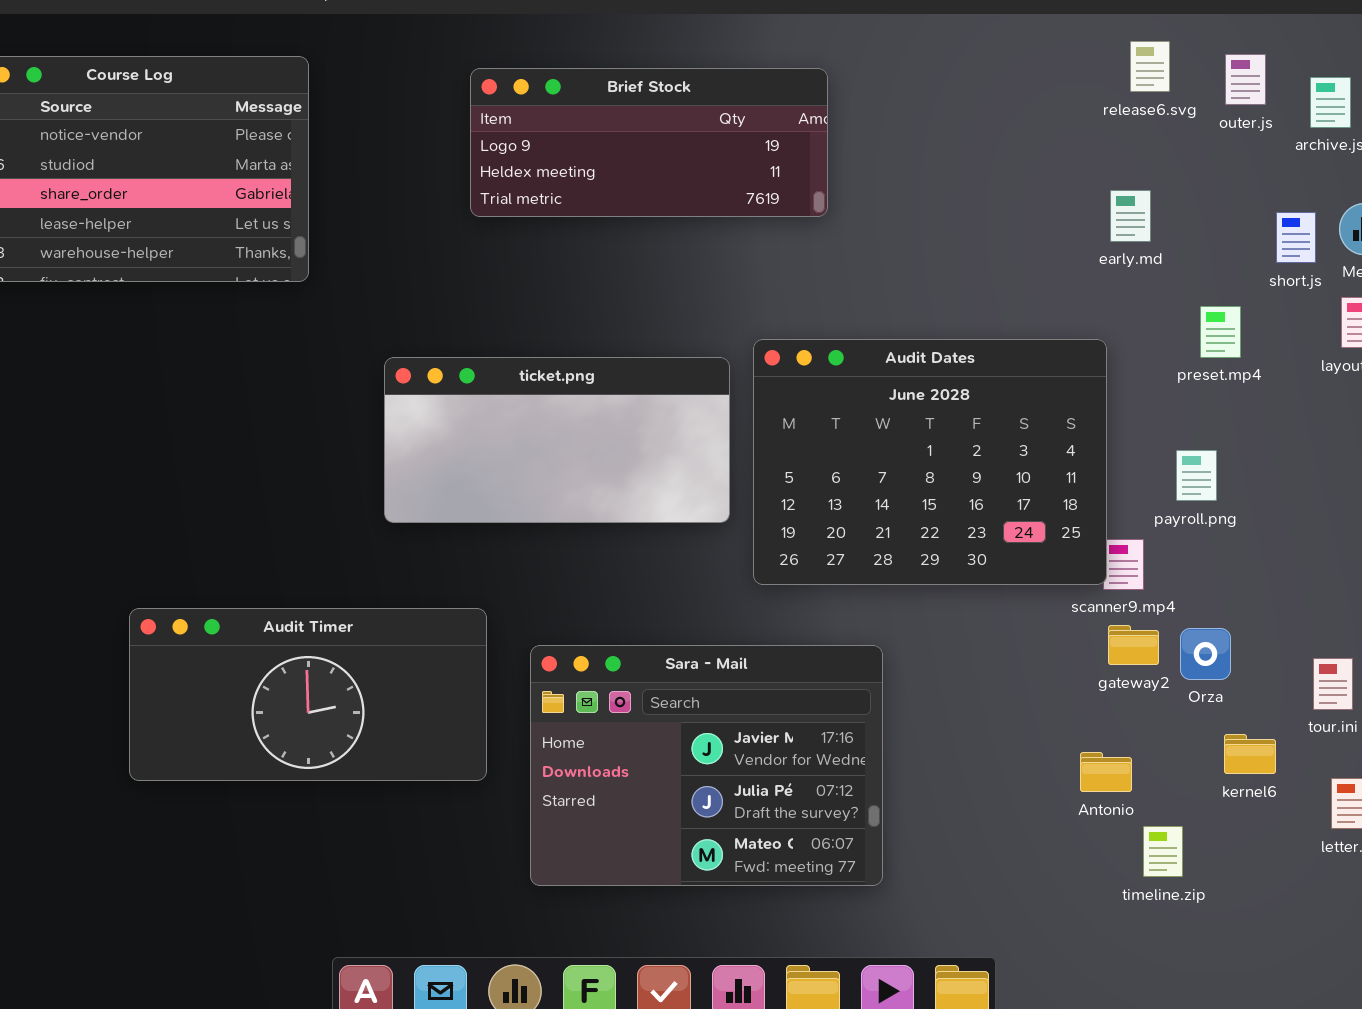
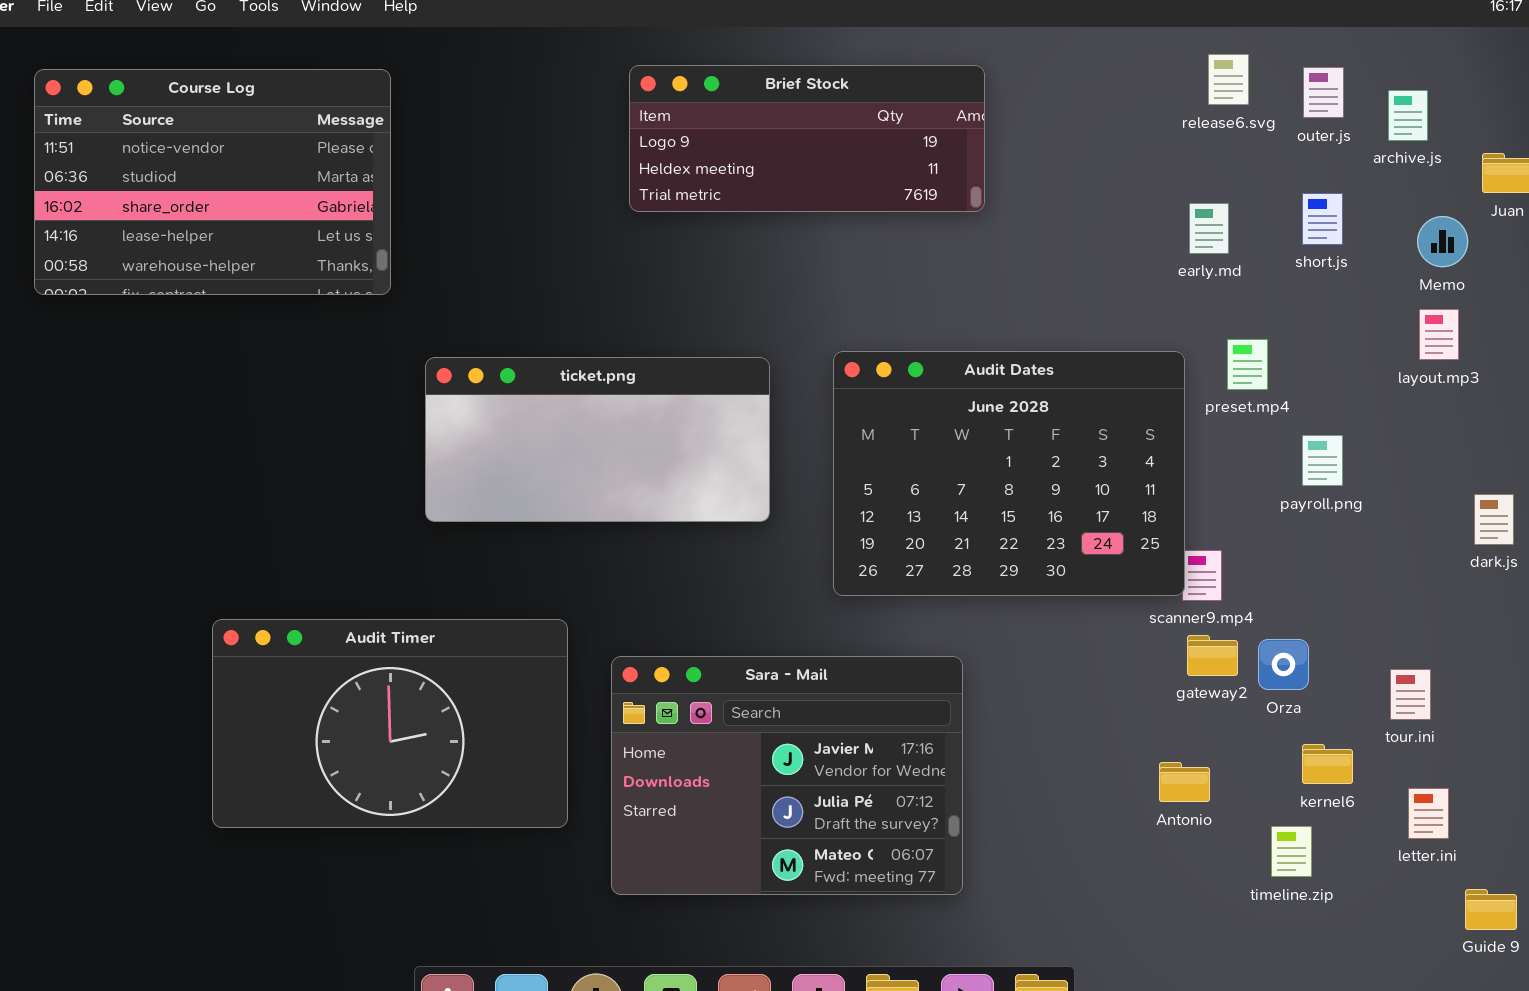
Brief Stock: [470,68,828,217] -> [629,65,985,212], moved
short.js: [1276,212,1316,263] -> [1302,193,1343,245], moved
preset.mp4: [1200,306,1241,358] -> [1227,339,1268,390], moved
ticket.png: [384,357,730,523] -> [425,357,770,522], moved
payroll.png: [1176,450,1217,501] -> [1302,435,1343,486], moved
Audit Timer: [129,608,487,781] -> [212,619,568,828], resized
timeline.zip: [1143,826,1183,877] -> [1271,826,1312,877], moved

